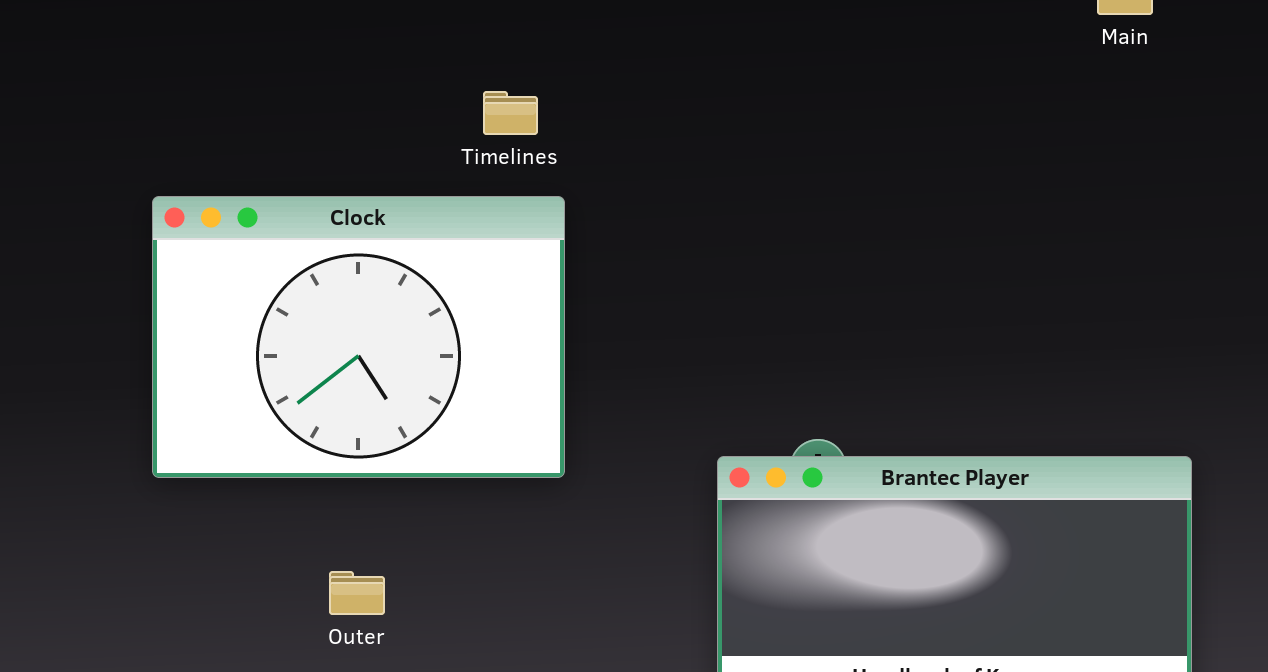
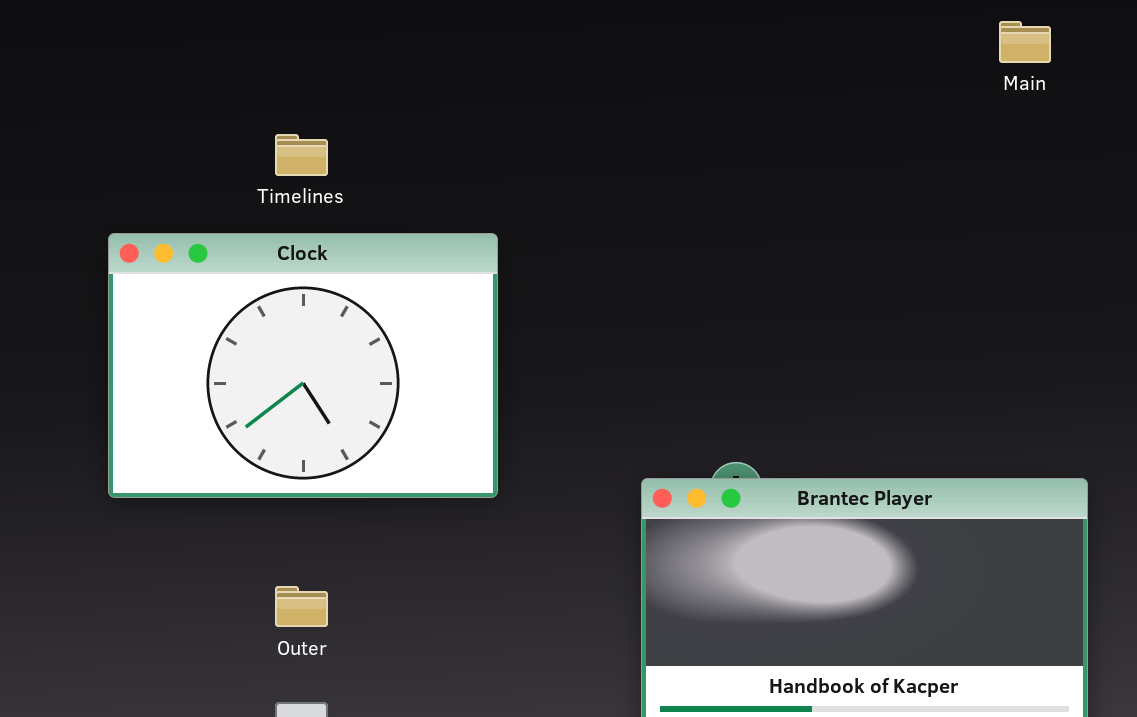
Timelines: [483,91,538,135] -> [275,134,328,176], moved

